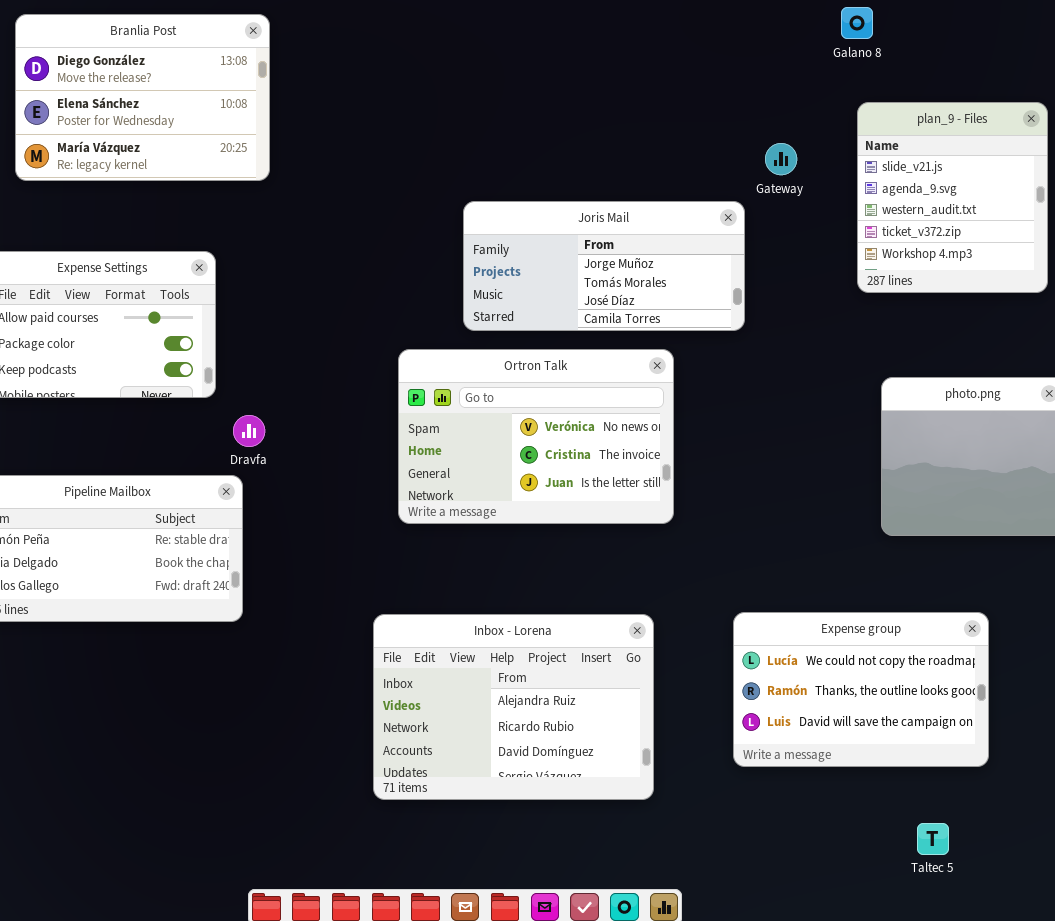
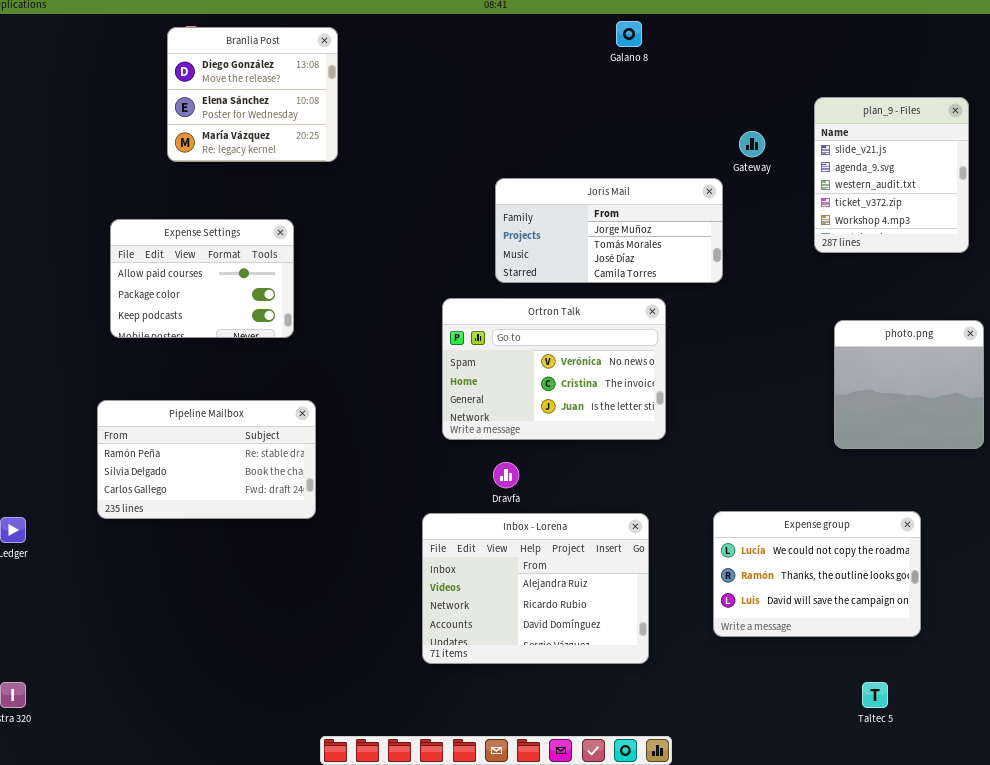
Galano 8: [841,7,873,39] -> [616,21,642,47], moved
Branlia Post: [15,14,270,181] -> [167,27,338,162], resized
Dravfa: [233,415,265,447] -> [493,462,519,488], moved

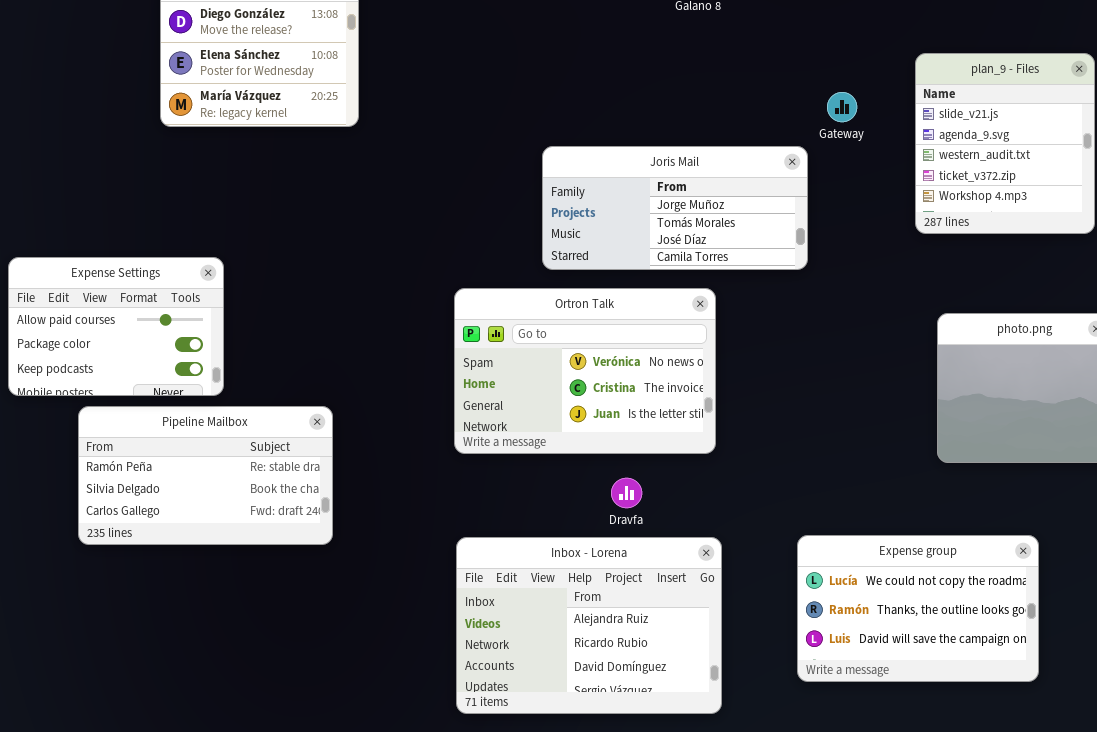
Expense Settings: [110,219,294,338] -> [8,257,224,396], moved
Ortron Talk: [442,298,666,440] -> [454,288,716,454], moved
Dravfa: [493,462,519,488] -> [611,478,642,508], moved

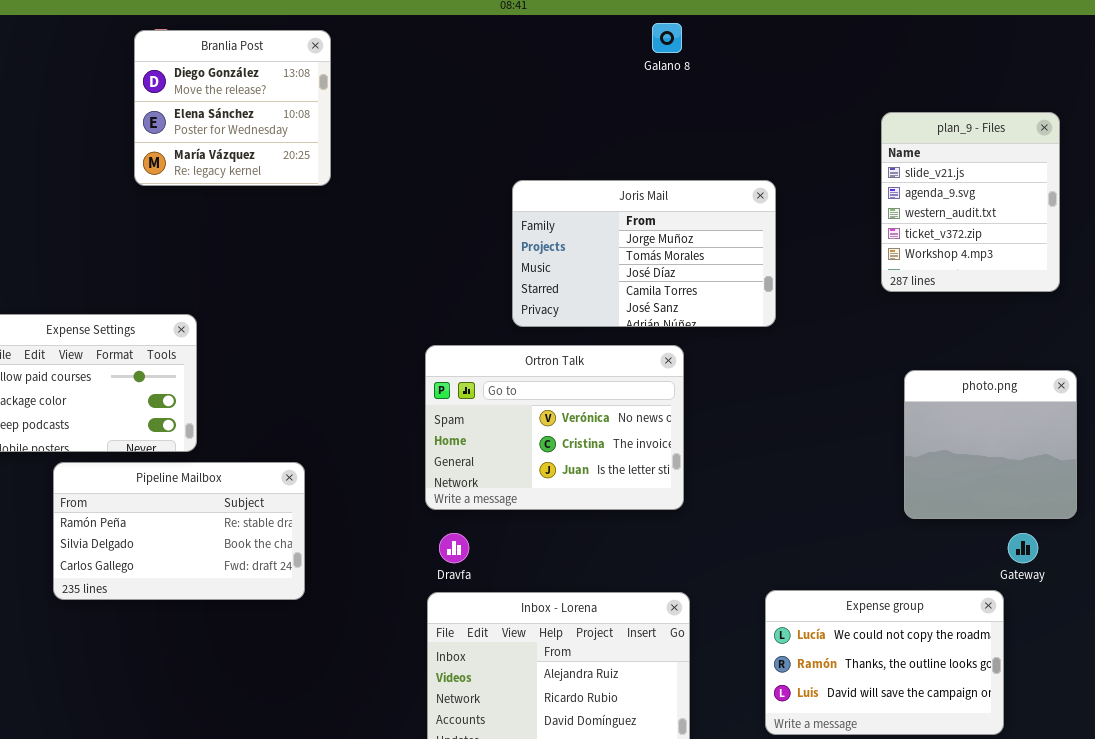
Gateway: [827,92,857,122] -> [1008,533,1038,563], moved
Joris Mail: [542,146,808,270] -> [512,180,776,327], resized
Dravfa: [611,478,642,508] -> [439,533,469,563], moved

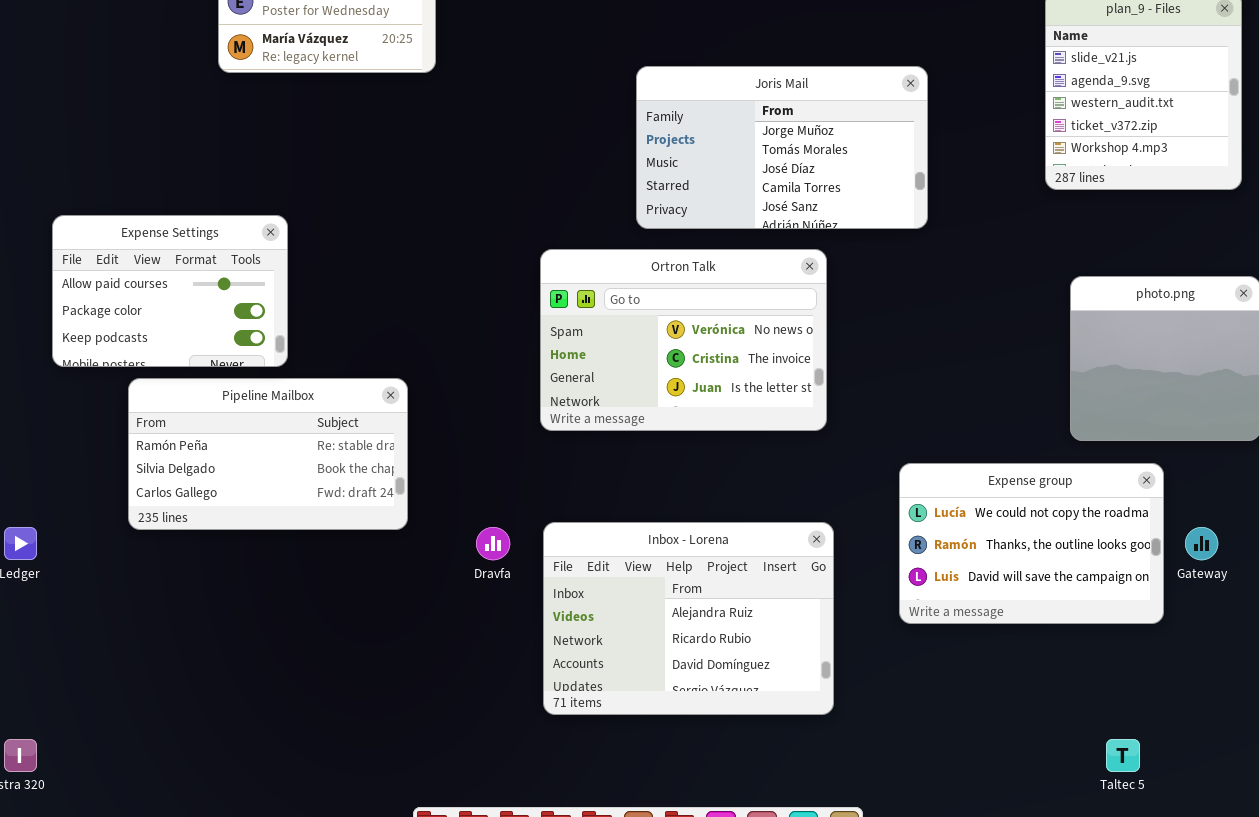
Dravfa: [439,533,469,563] -> [476,527,510,560], moved
Gateway: [1008,533,1038,563] -> [1185,527,1218,560], moved
Expense group: [765,590,1004,735] -> [899,463,1164,624], moved

